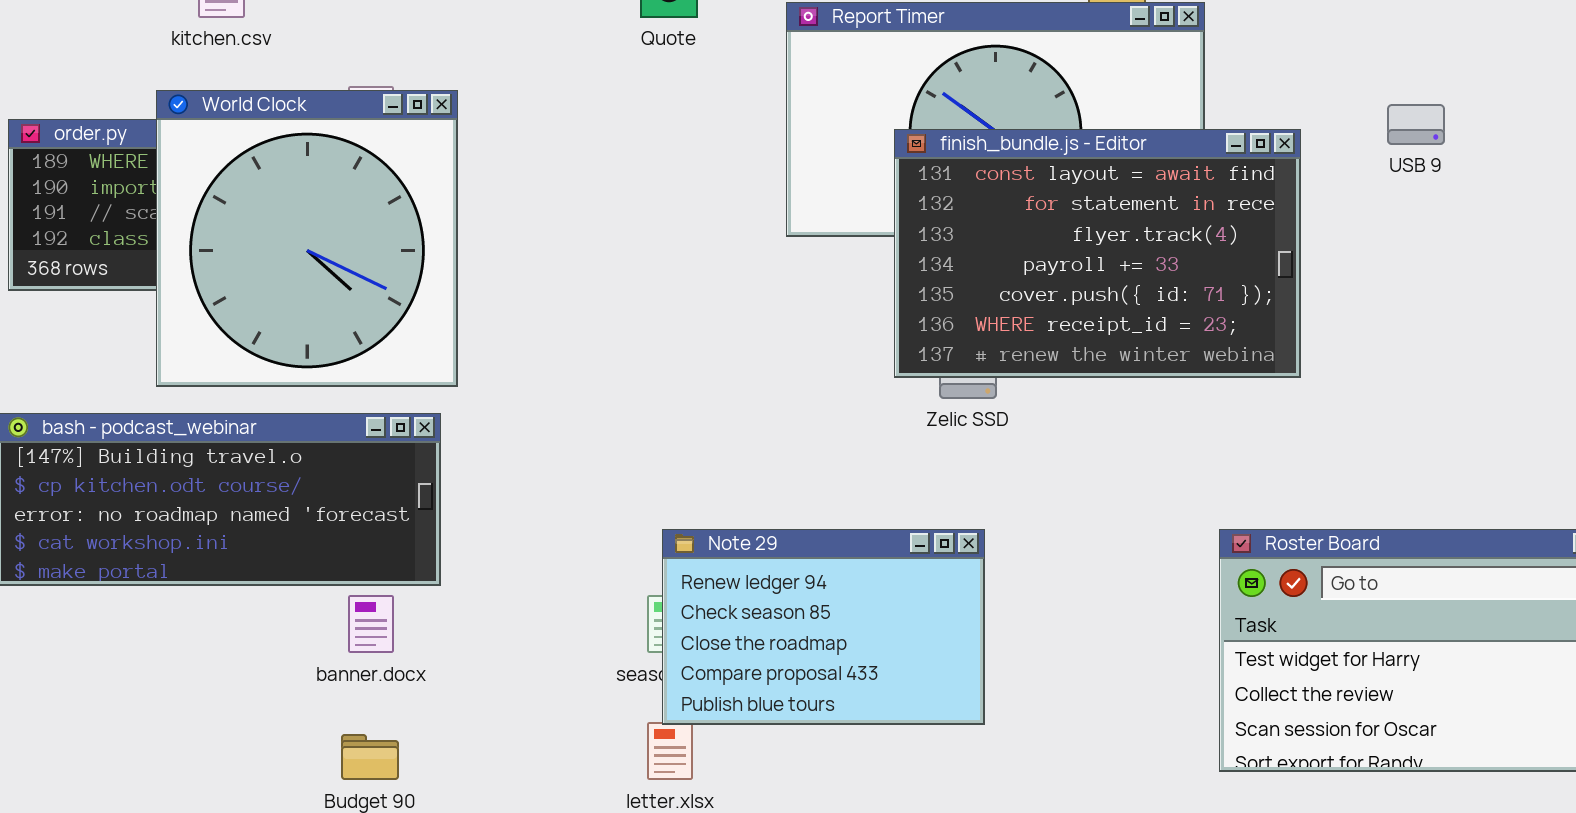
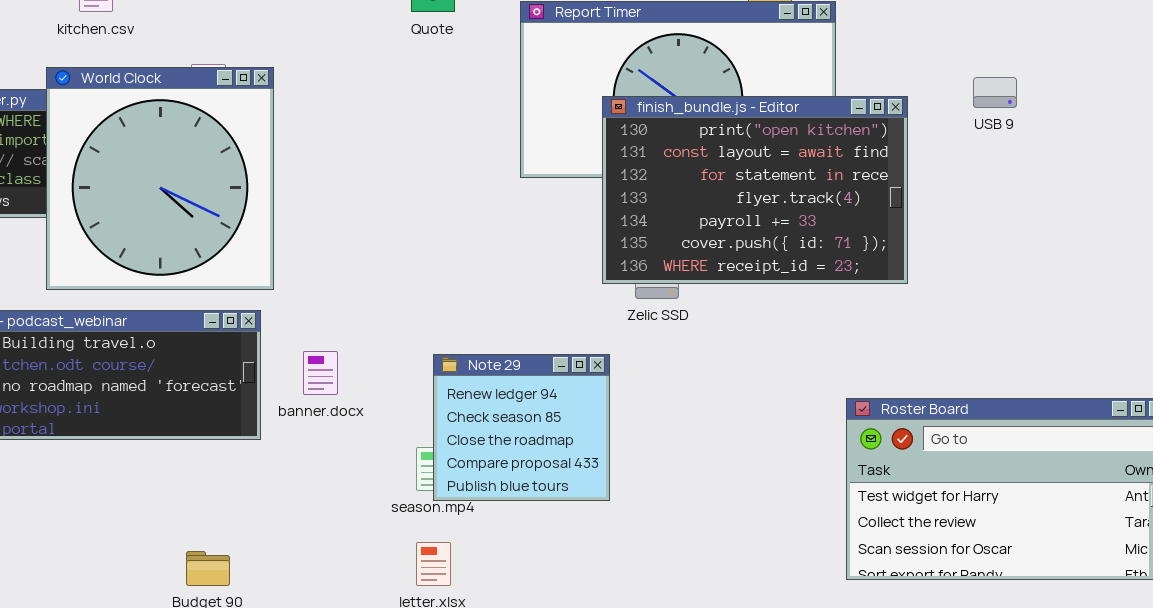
finish_bundle.js - Editor: [894,129,1301,378] -> [602,96,908,284], scrolled up 1 row
Note 29: [662,529,985,725] -> [433,354,610,501], moved, resized
banner.docx: [348,595,394,653] -> [303,351,338,395], moved

